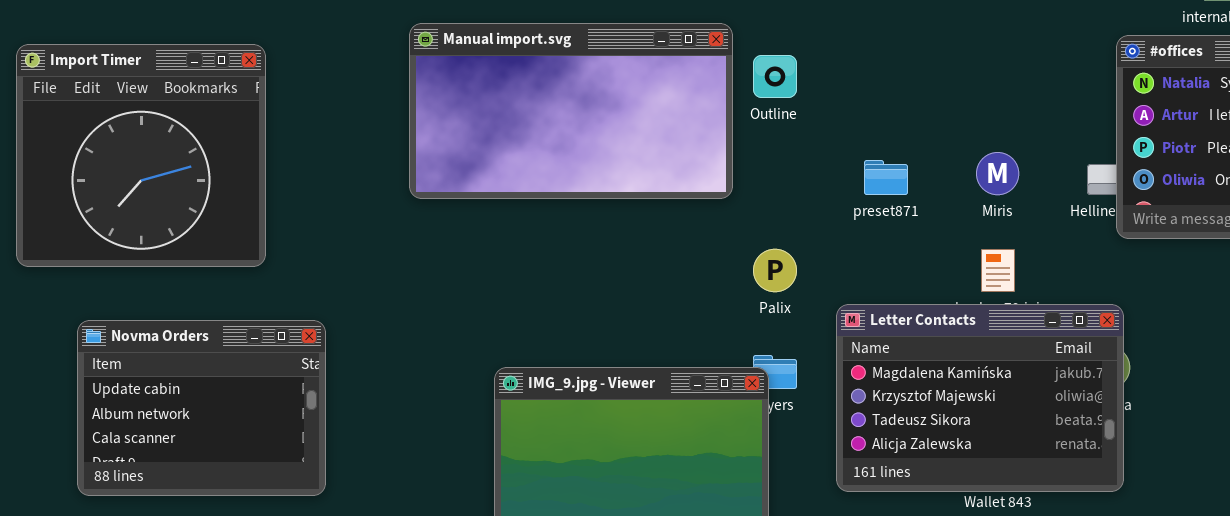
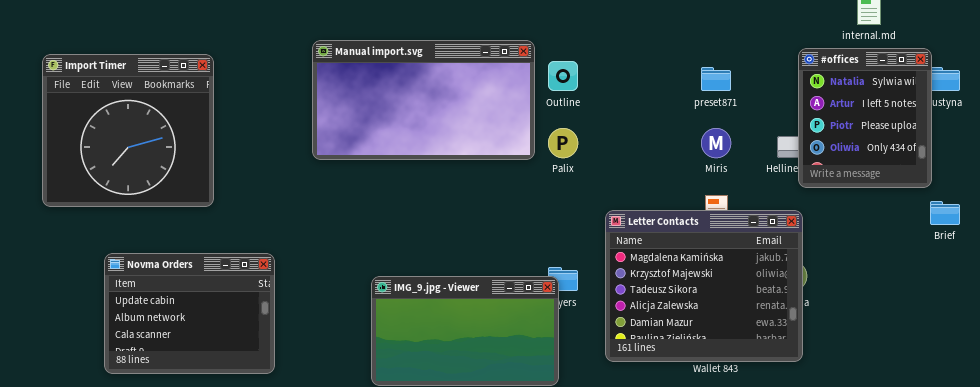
preset871: [864,160,908,195] -> [701,67,731,91], moved
Palix: [753,249,797,292] -> [548,128,578,158], moved
Letter Contacts: [836,304,1124,492] -> [605,210,803,362], resized
Novma Orders: [77,320,326,496] -> [104,253,275,374], moved

